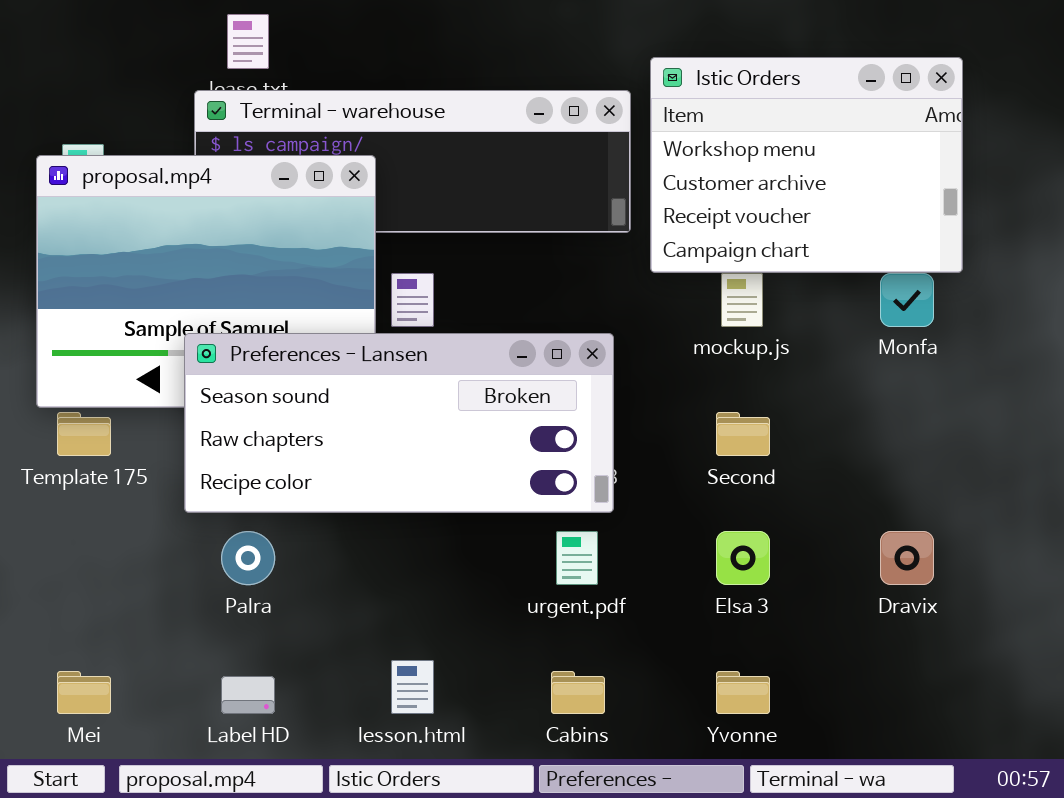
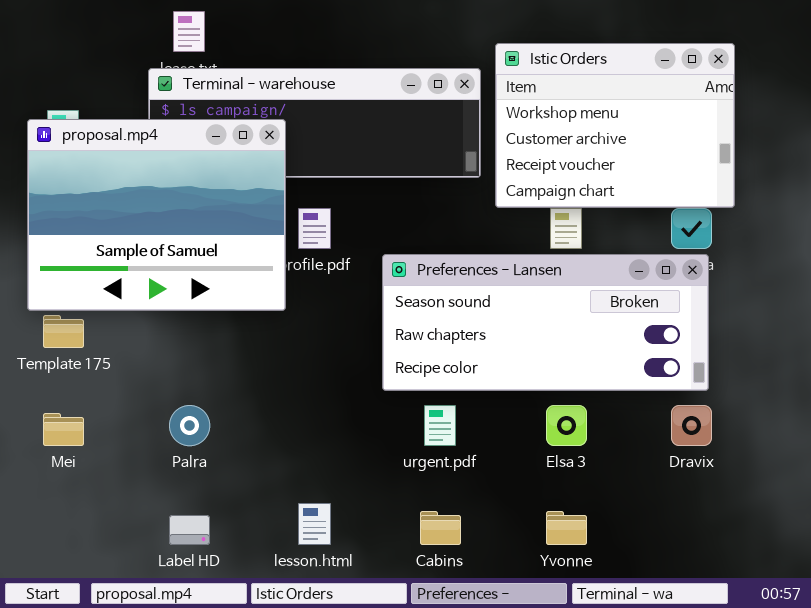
Preferences - Lansen: [184,333,614,513] -> [382,254,709,391], moved
Mei: [57,671,111,714] -> [43,413,84,446], moved

